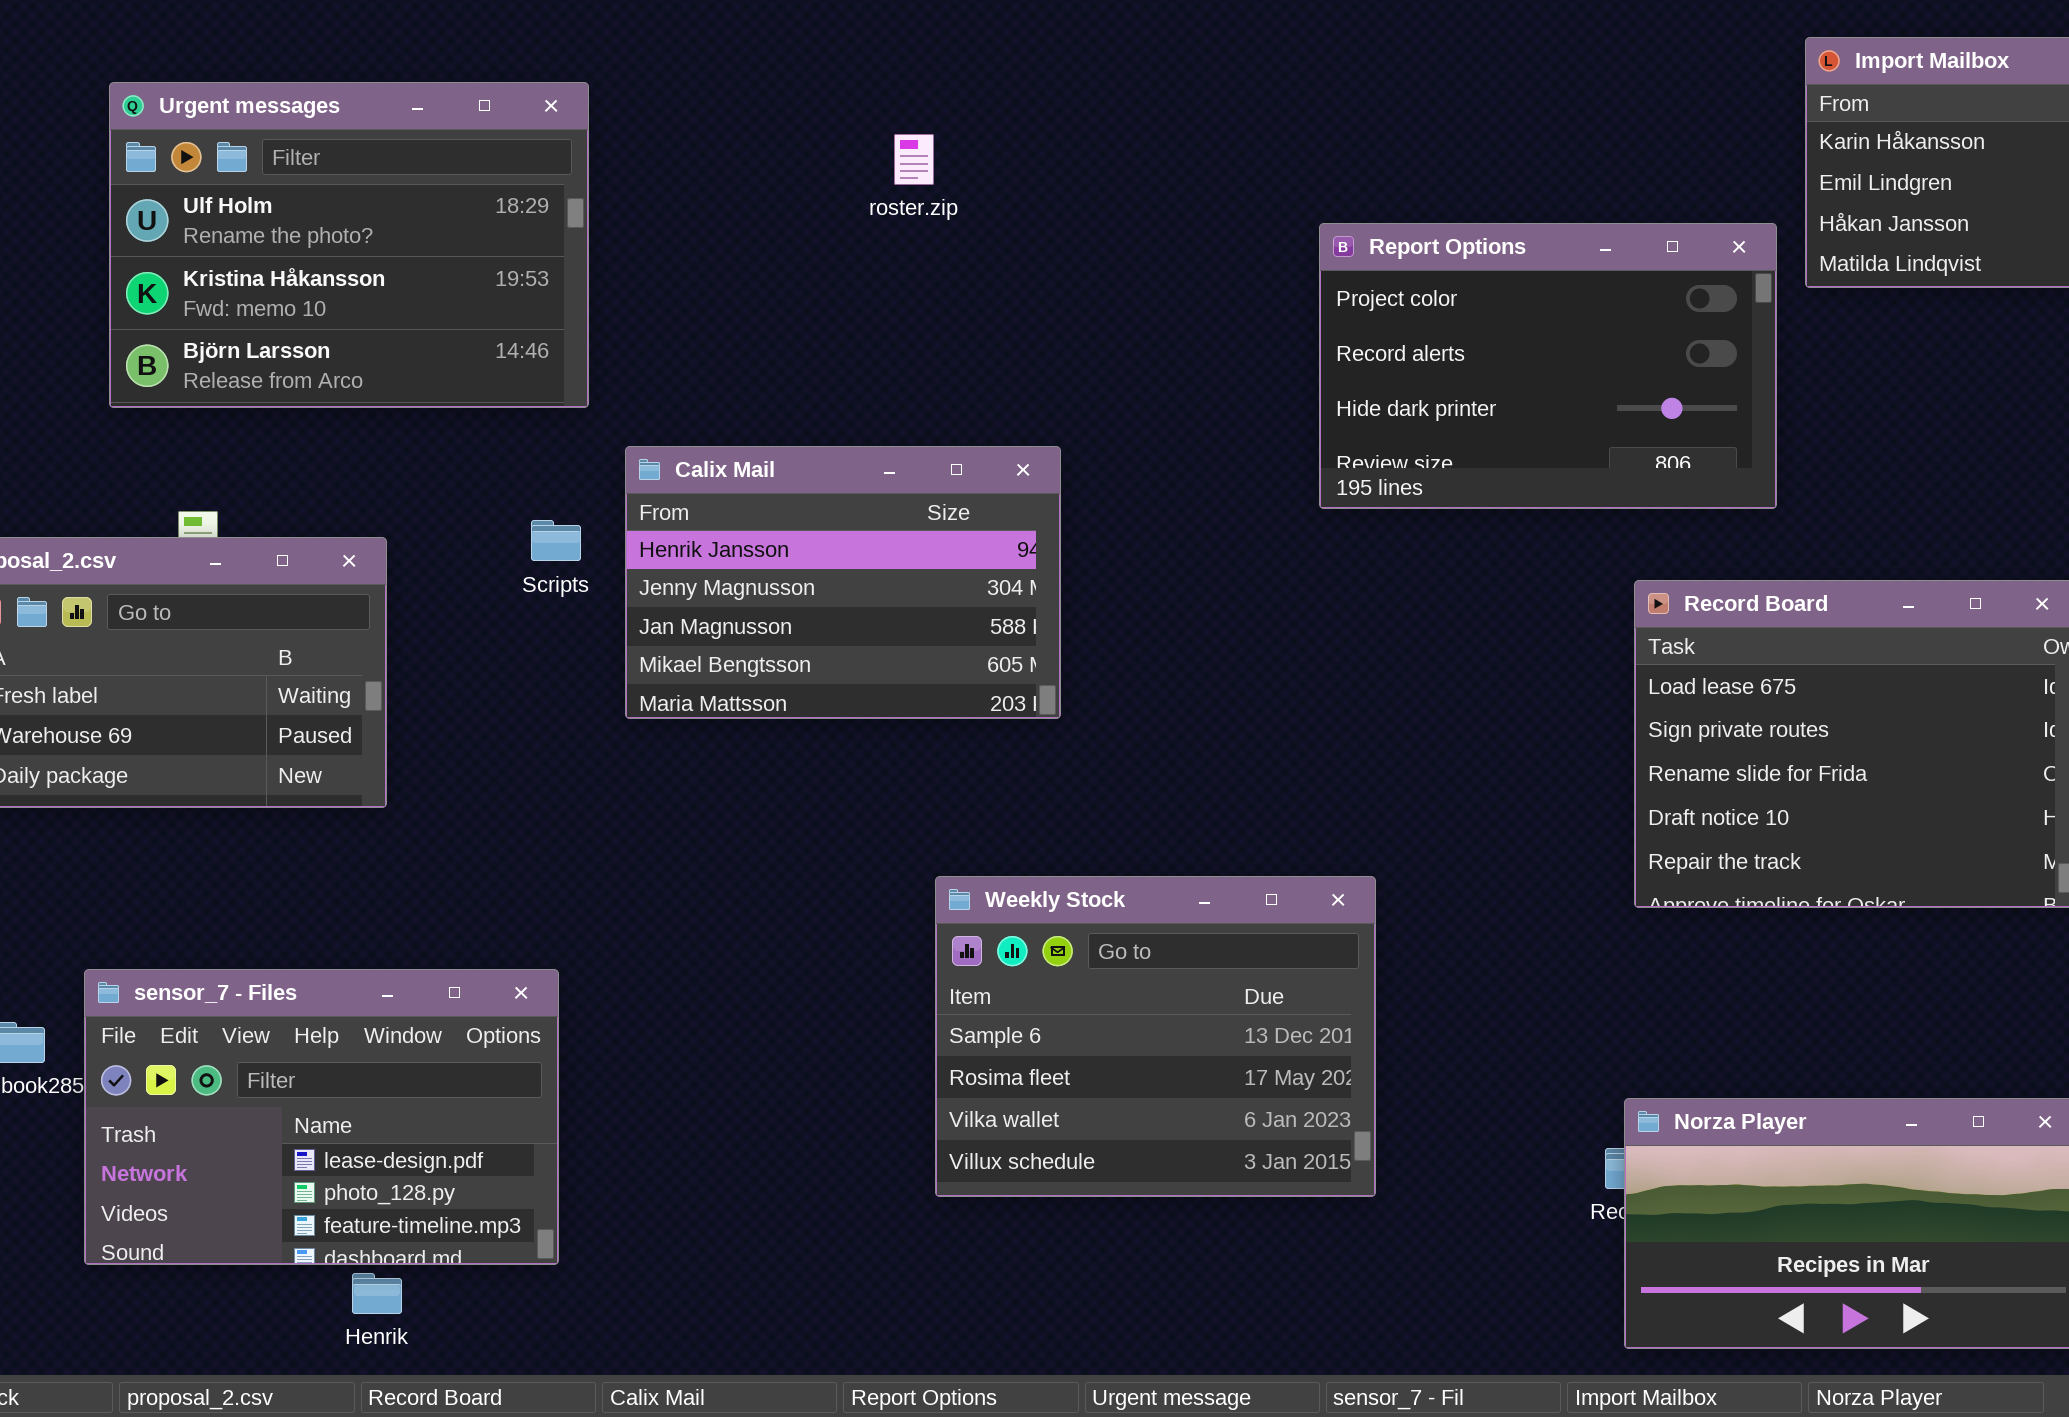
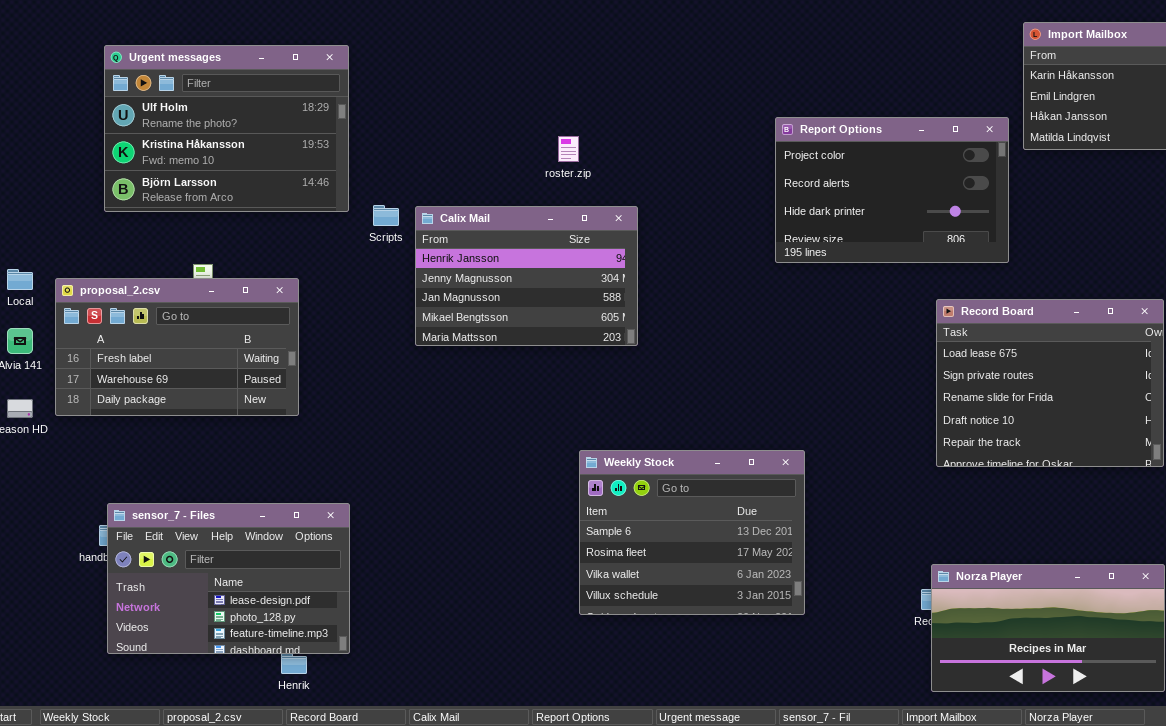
Urgent messages: [109,82,589,408] -> [104,45,349,212], moved
roster.zip: [894,134,934,185] -> [558,136,579,162], moved
Calix Mail: [625,446,1061,719] -> [415,206,638,346], moved
Scripts: [531,520,581,561] -> [373,205,399,226], moved
sensor_7 - Files: [84,969,559,1265] -> [107,503,350,654], moved

